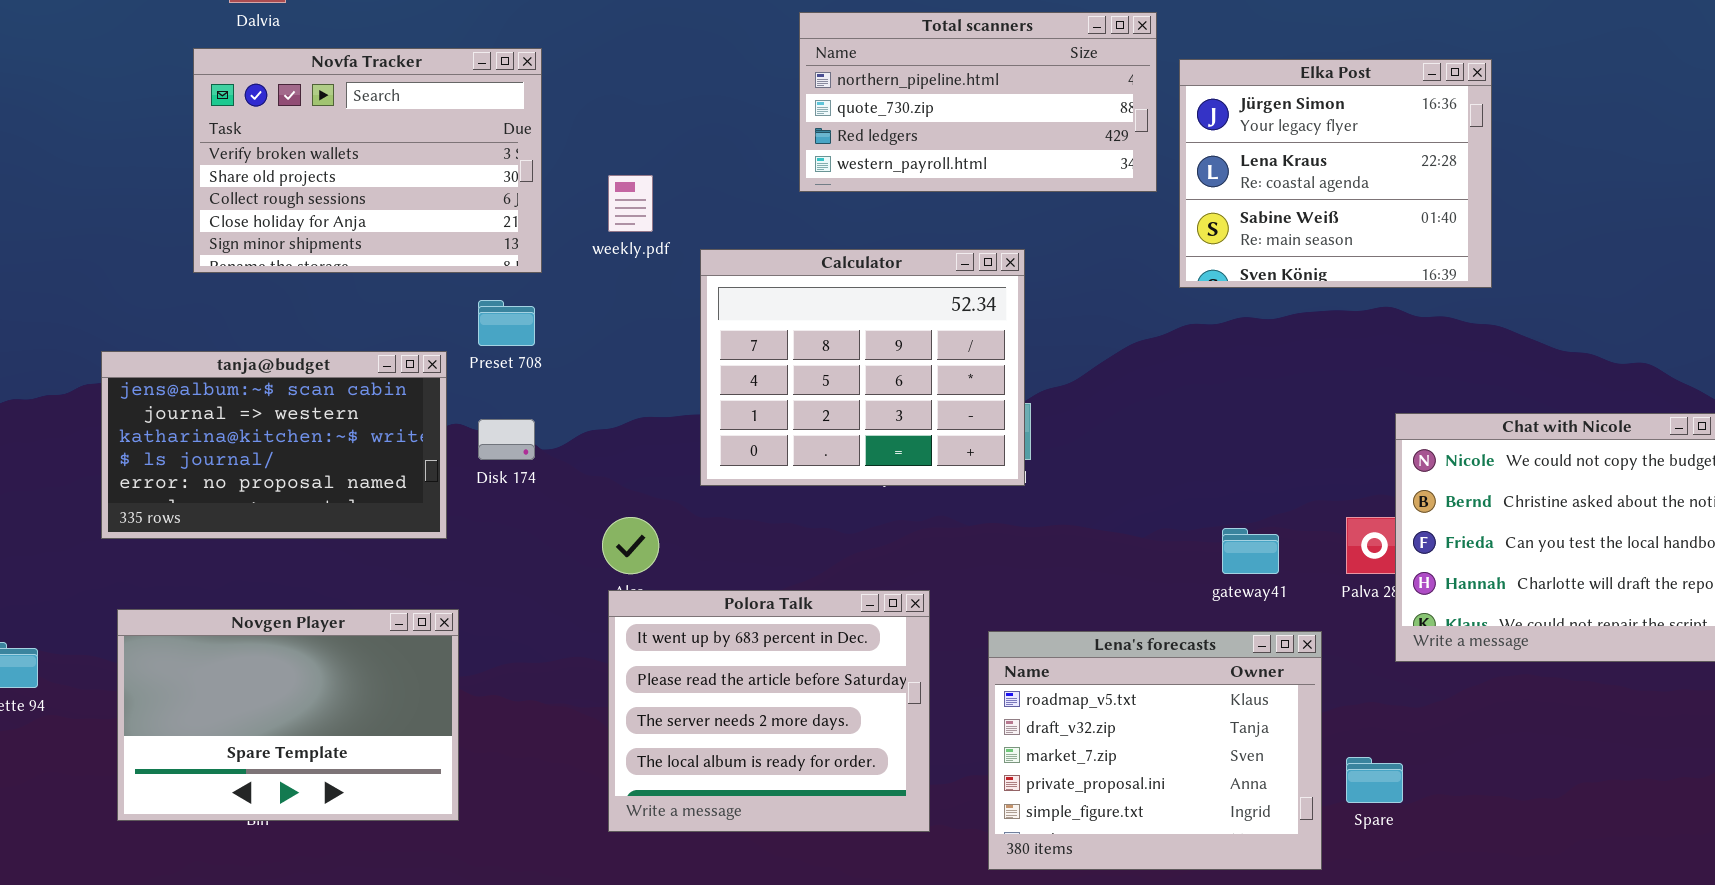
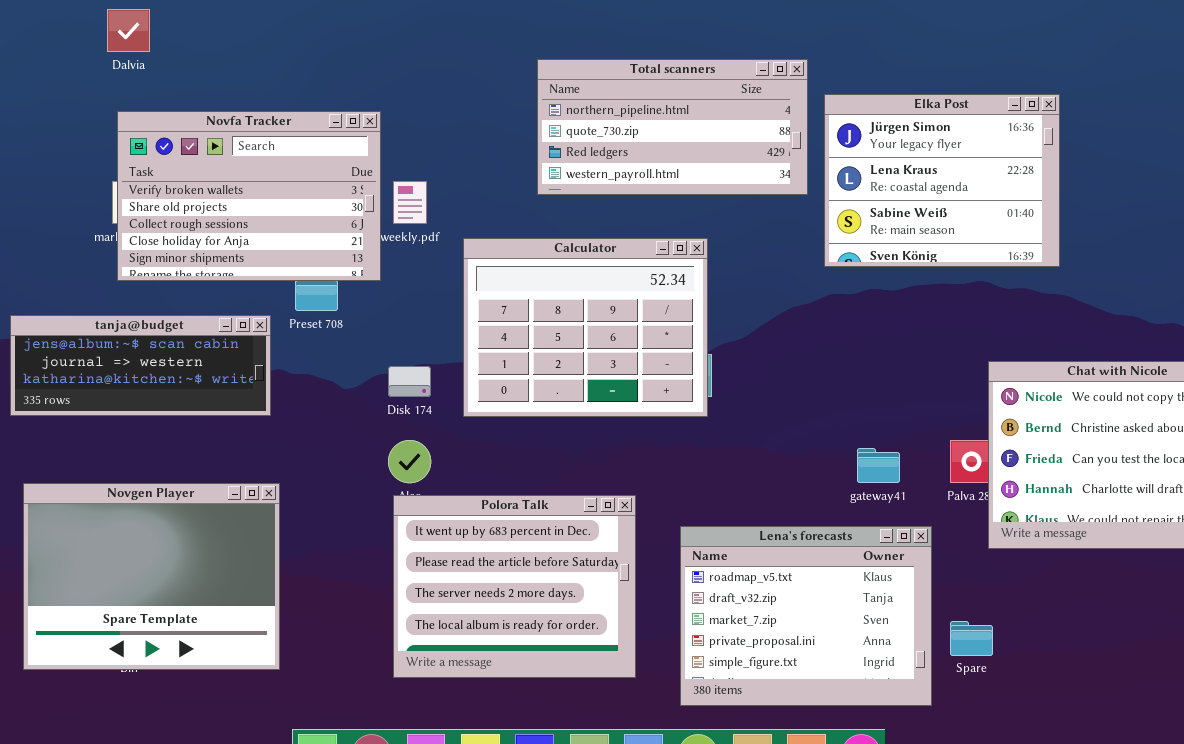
Novfa Tracker: [193,48,542,273] -> [117,111,381,281], moved
tanja@budget: [101,351,447,539] -> [10,315,271,416], resized
Disk 174: [478,419,535,460] -> [388,366,431,397], moved
Novgen Player: [117,609,459,821] -> [23,483,280,670], resized

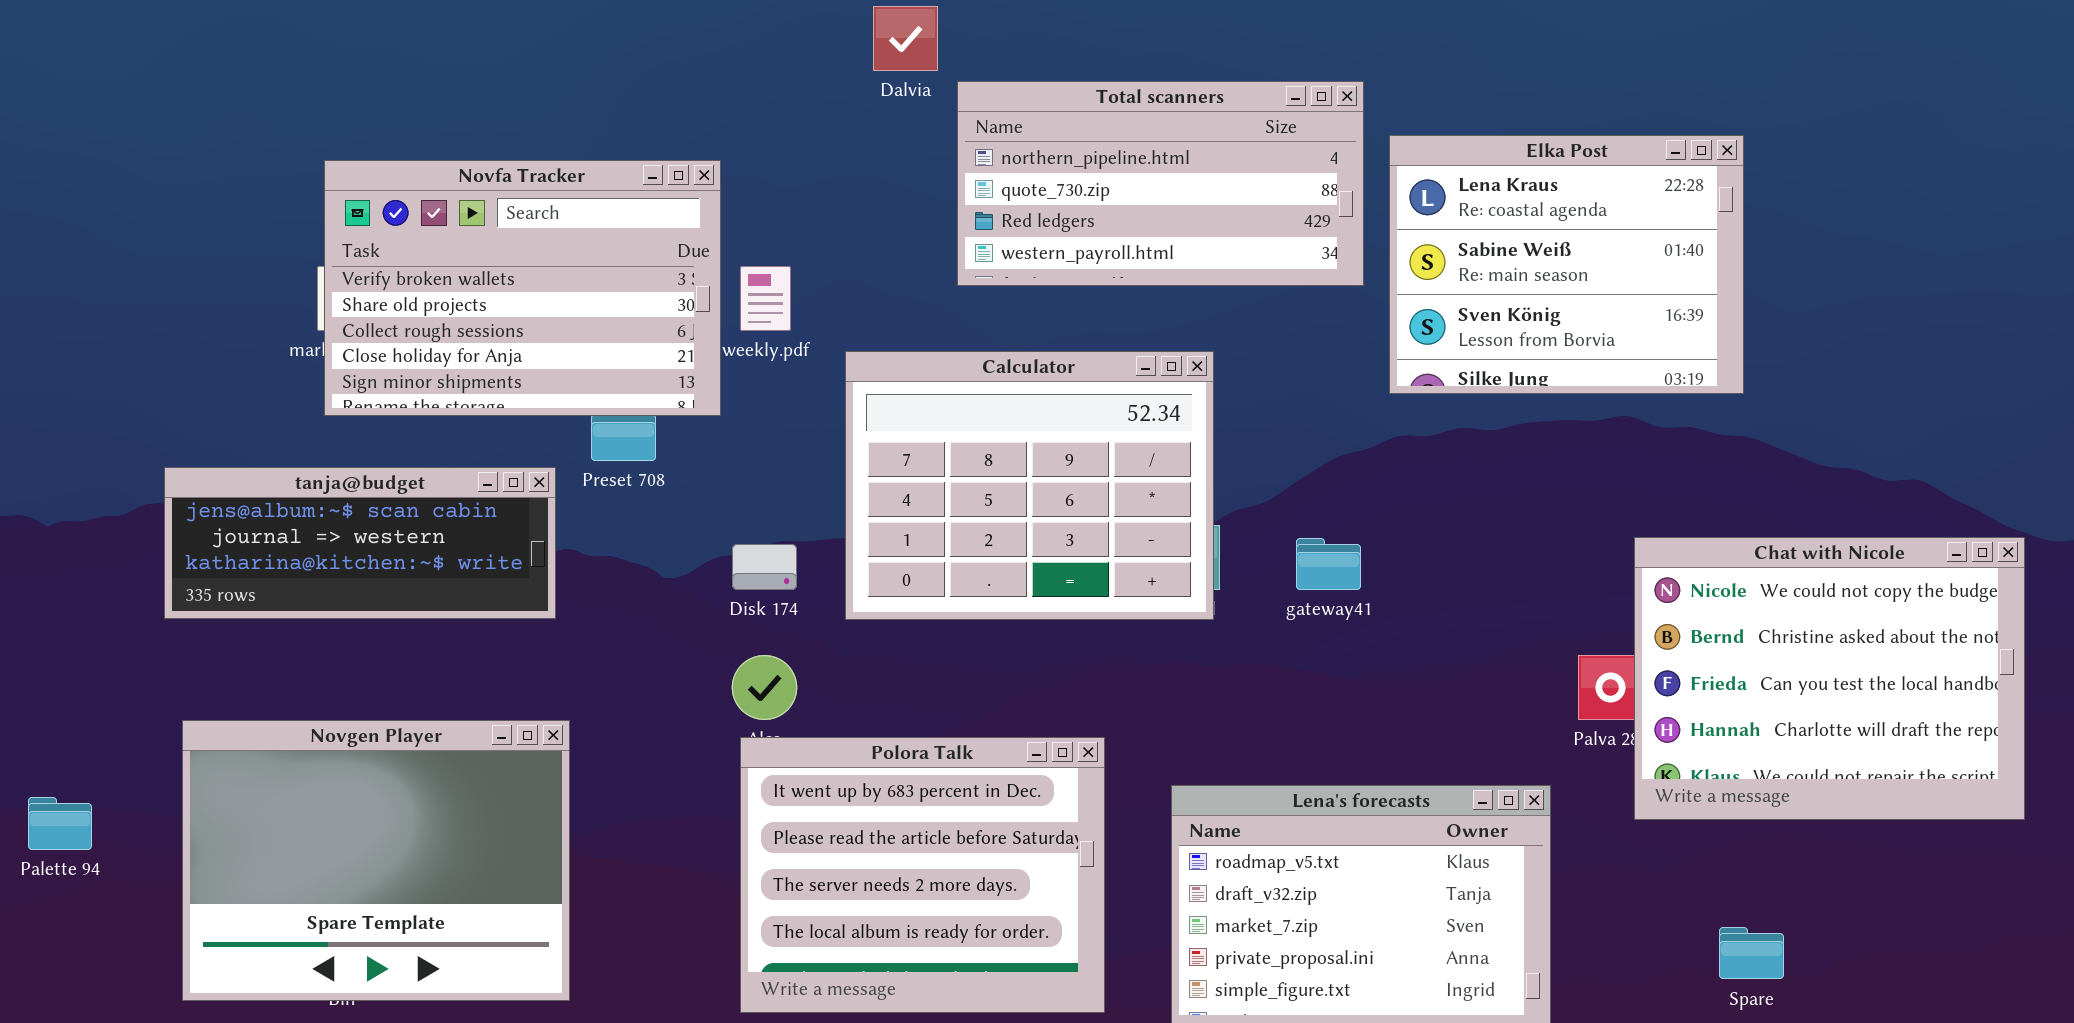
Dalvia: [107,9,150,52] -> [873,6,938,71], moved
Elka Post: [824,94,1060,267] -> [1389,135,1744,394], scrolled down 1 row
gateway41: [857,448,900,483] -> [1296,538,1361,590], moved
Spare: [950,621,993,656] -> [1719,927,1784,979], moved

